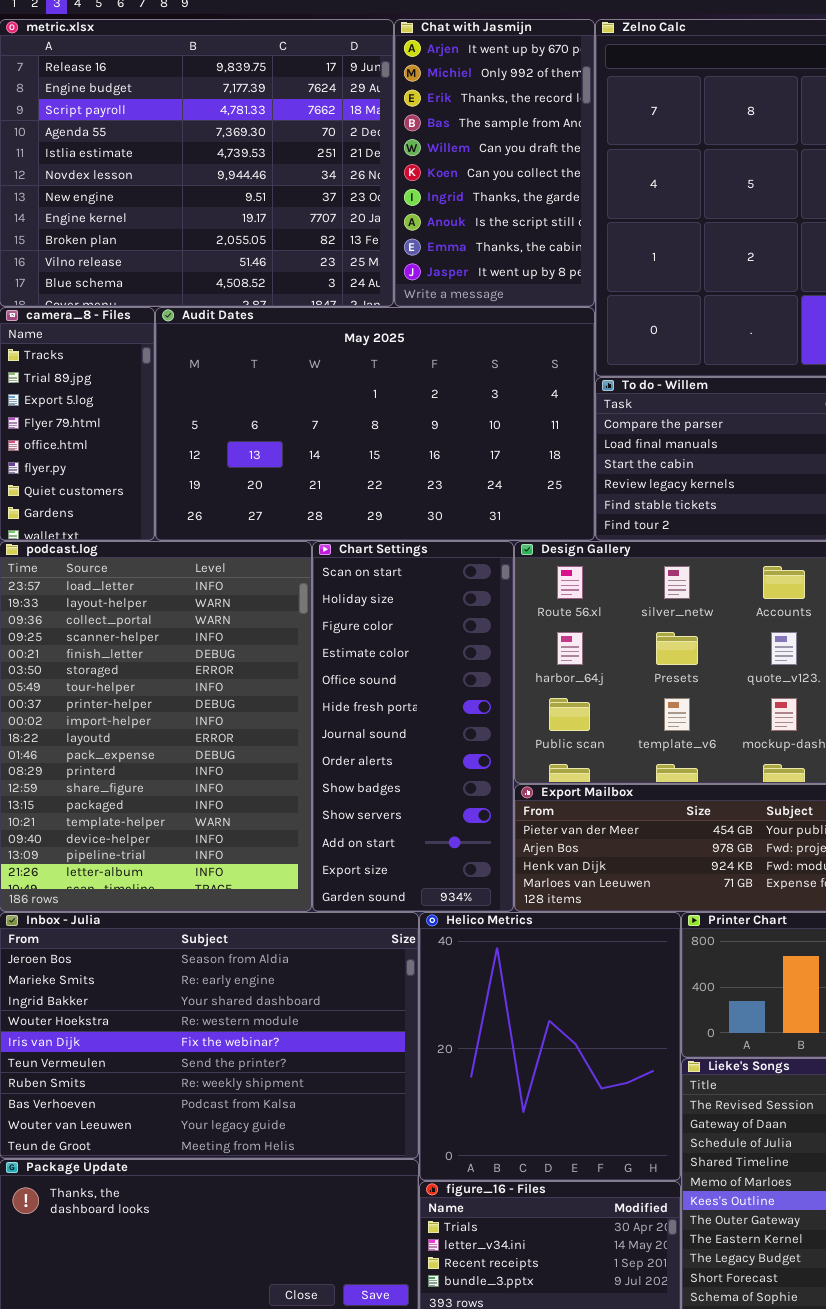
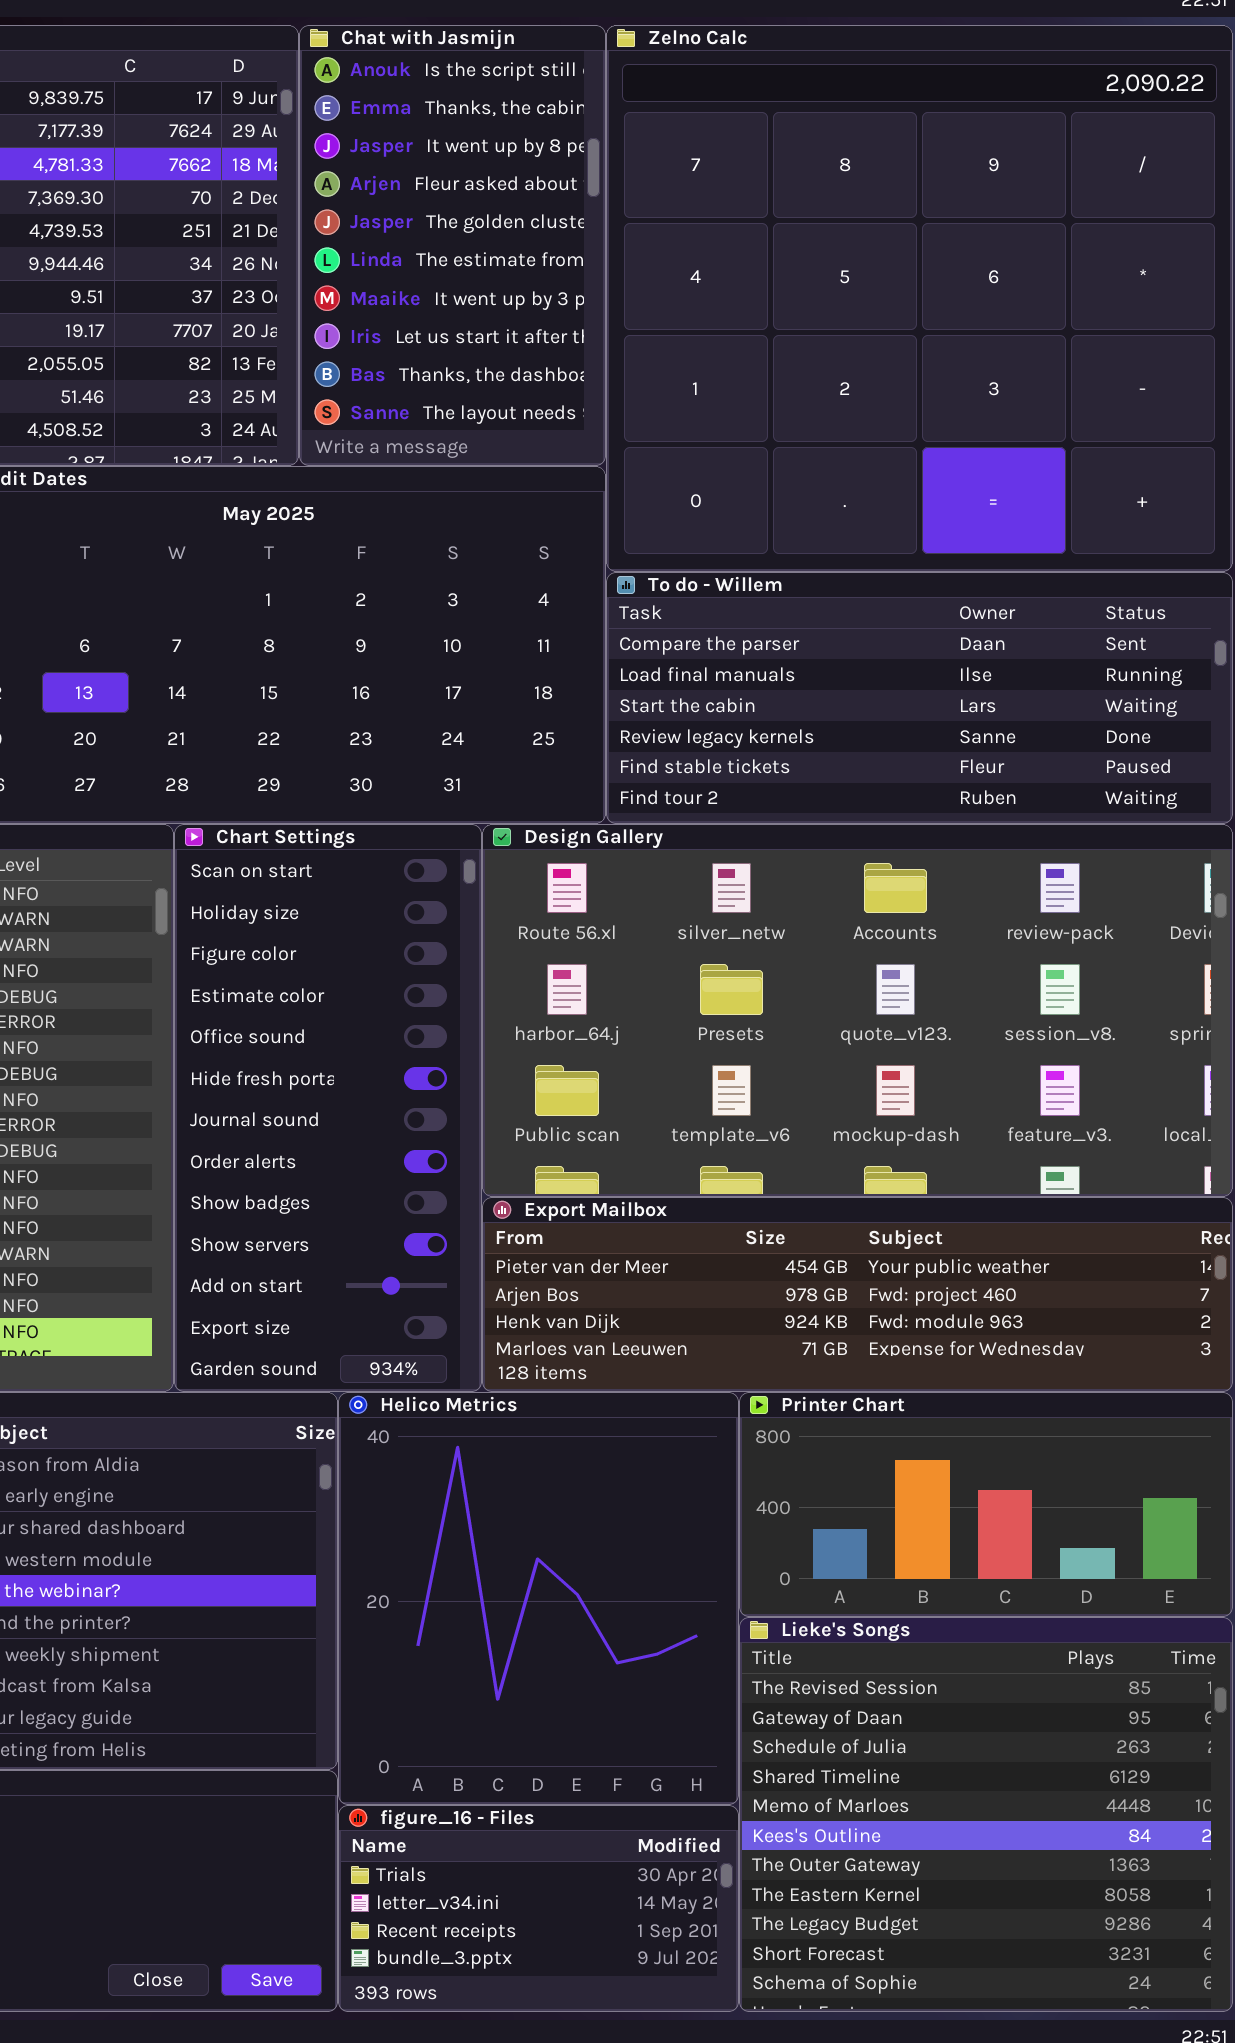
Chat with Jasmijn: [394,19,595,307] -> [299,25,606,466], scrolled down 7 rows

